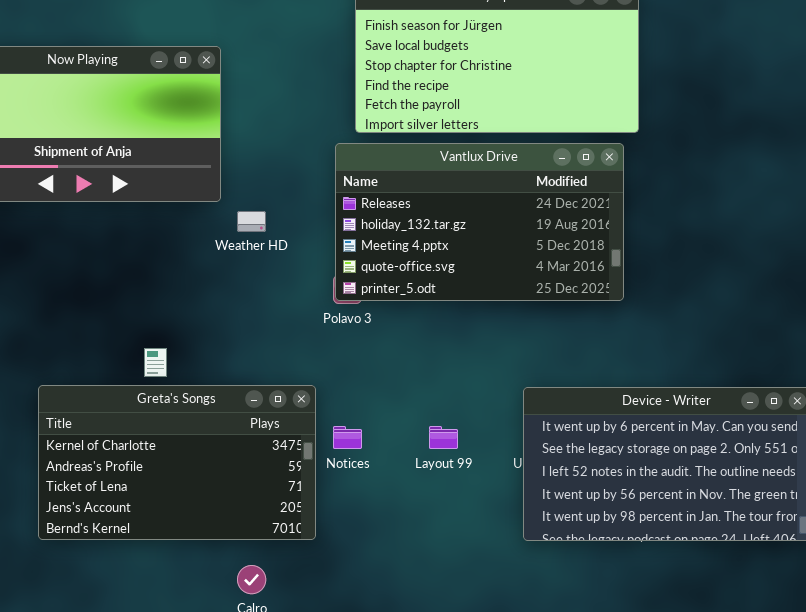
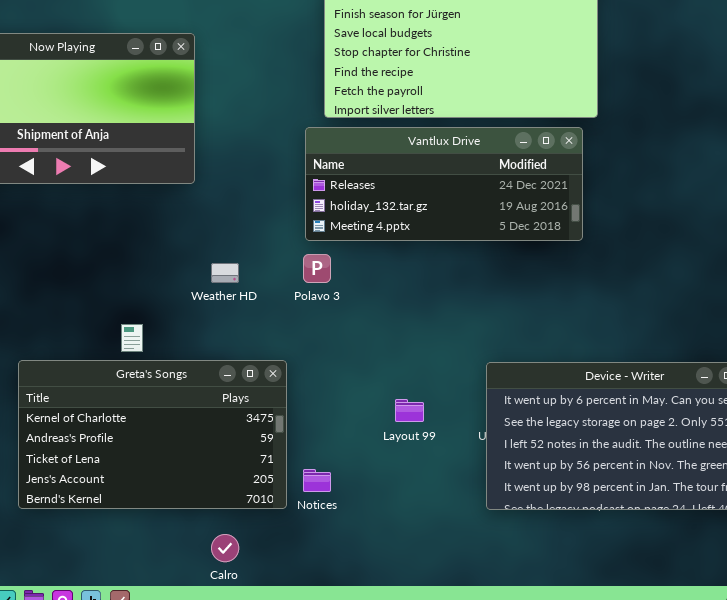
Vantlux Drive: [335,143,624,301] -> [305,127,583,241], resized
Weather HD: [237,211,266,232] -> [211,263,239,283], moved
Notices: [333,426,362,449] -> [303,469,331,492], moved

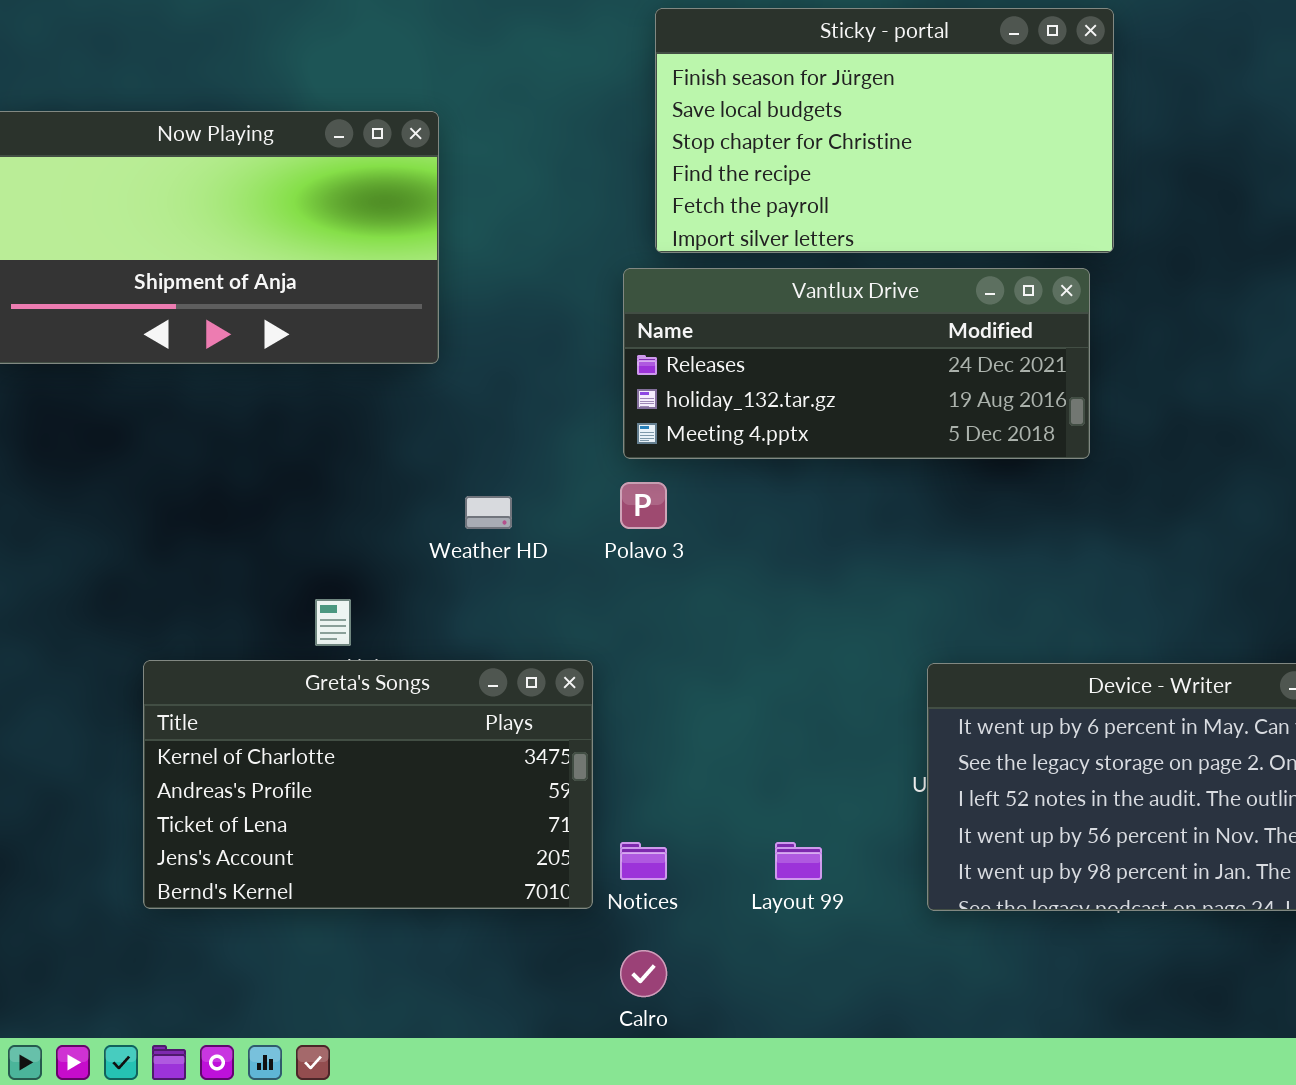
Layout 99: [395,399,424,422] -> [775,842,822,880], moved
Calro: [211,534,239,562] -> [620,950,667,997], moved

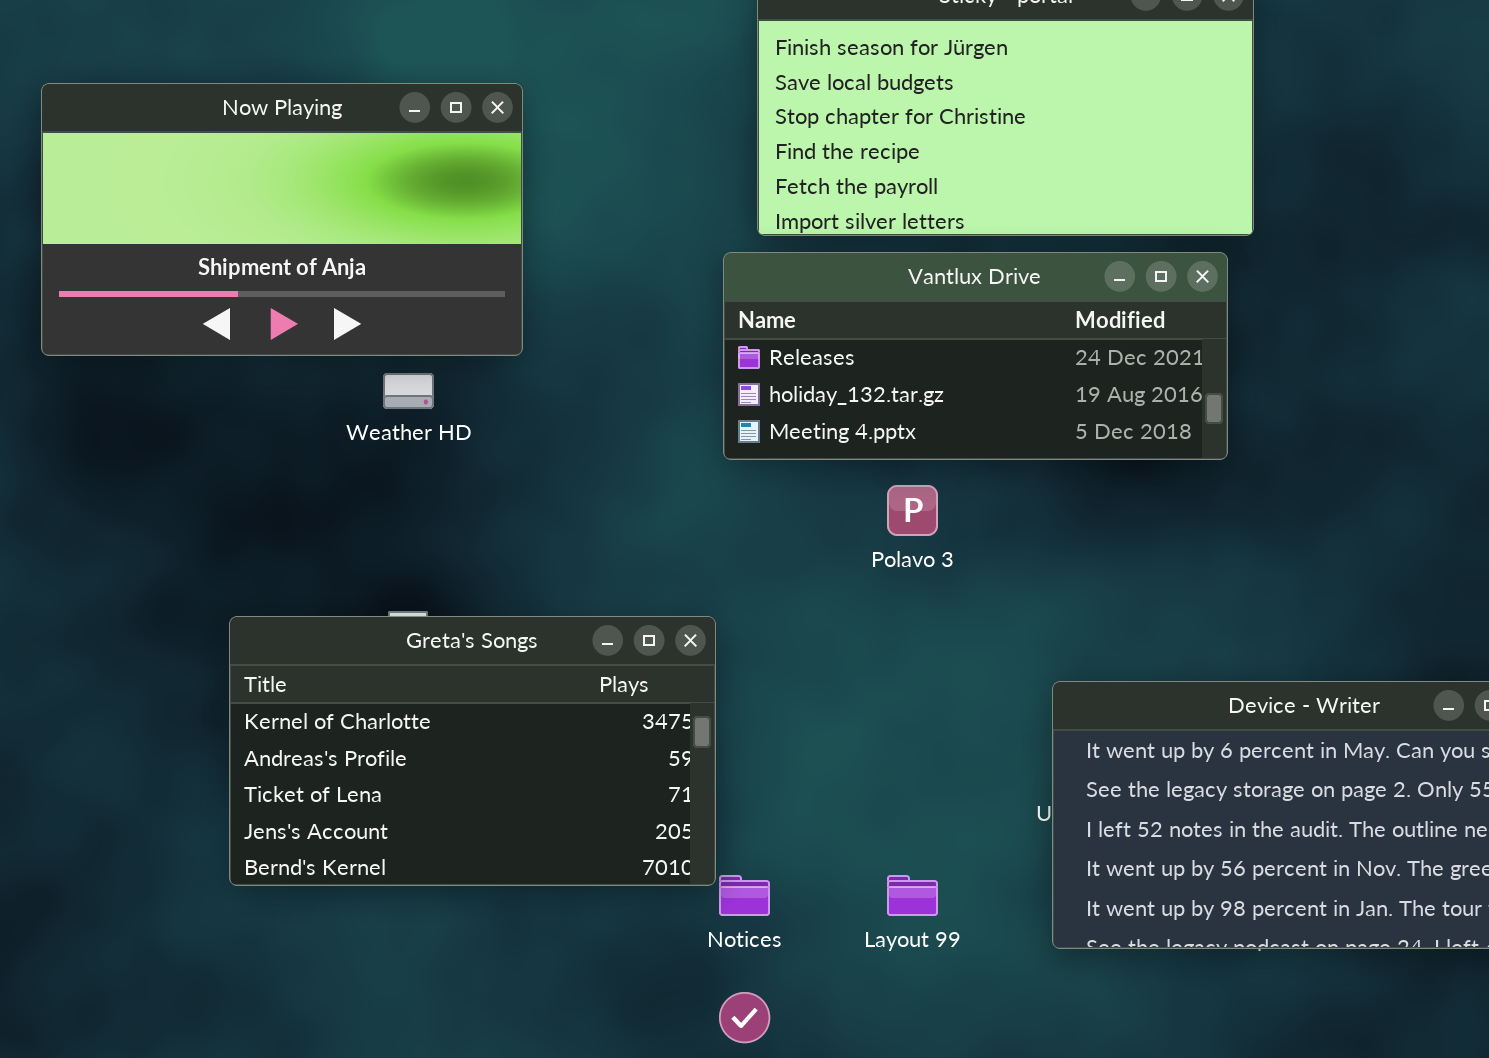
Polavo 3: [620,482,667,529] -> [887,485,938,536], moved
Weather HD: [465,496,512,529] -> [383,373,434,409], moved
Greta's Songs: [143,660,593,909] -> [229,616,716,886], moved

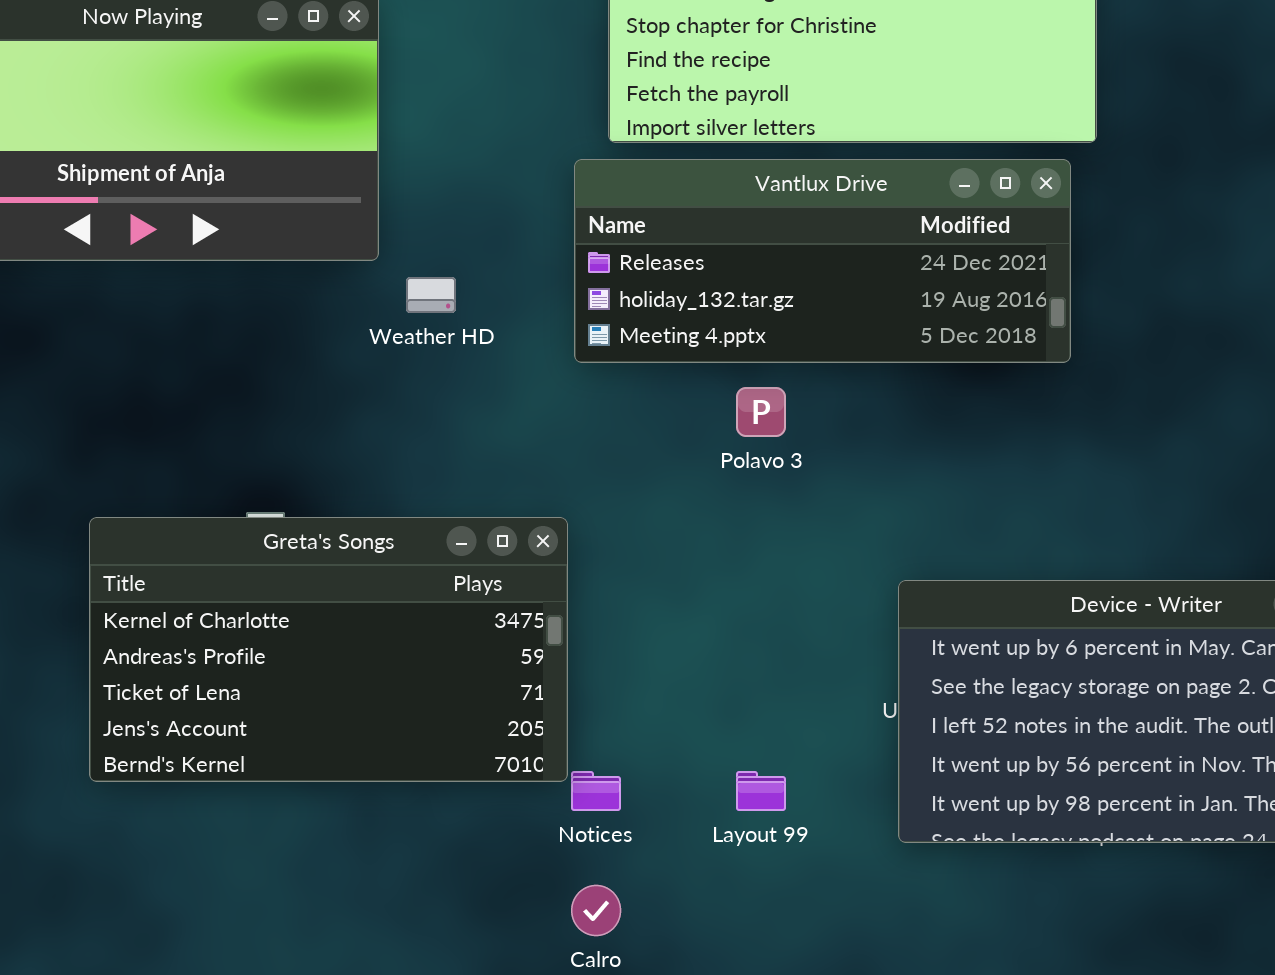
Weather HD: [383,373,434,409] -> [406,277,456,313], moved

